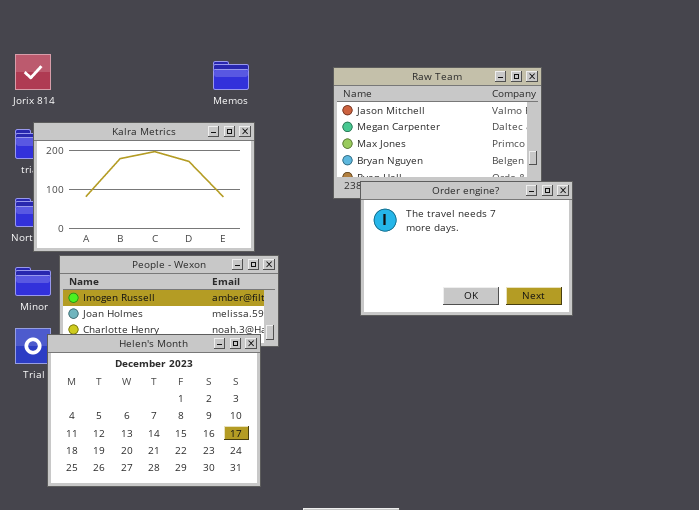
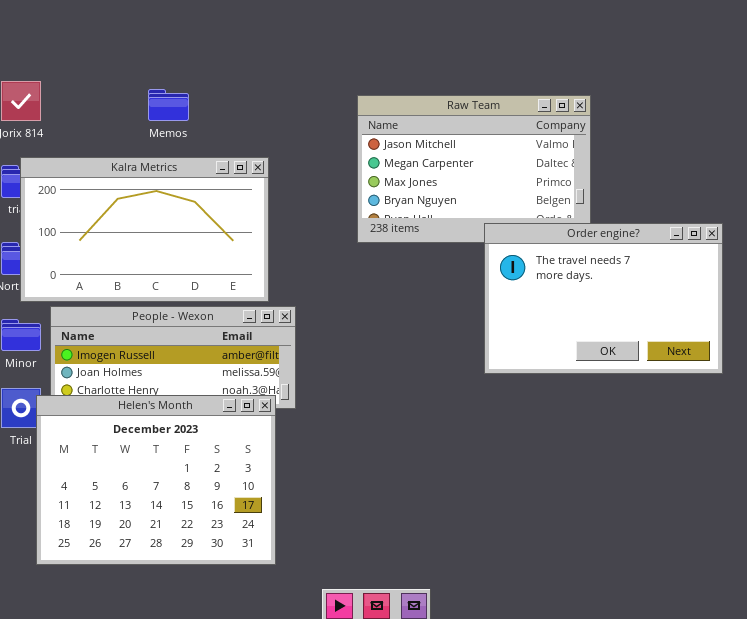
Memos: [213,61,249,90] -> [148,89,189,121], moved
Order engine?: [360,181,573,316] -> [484,223,723,374], moved

